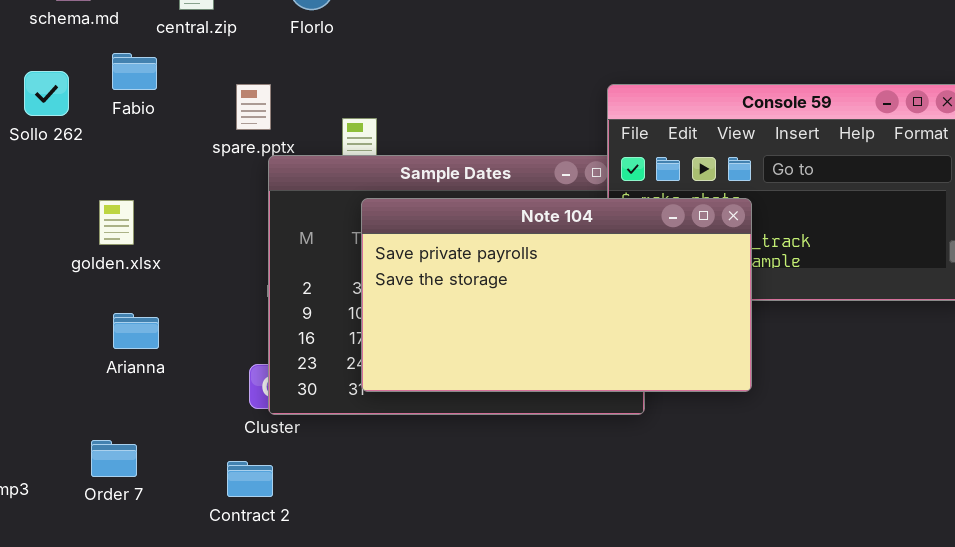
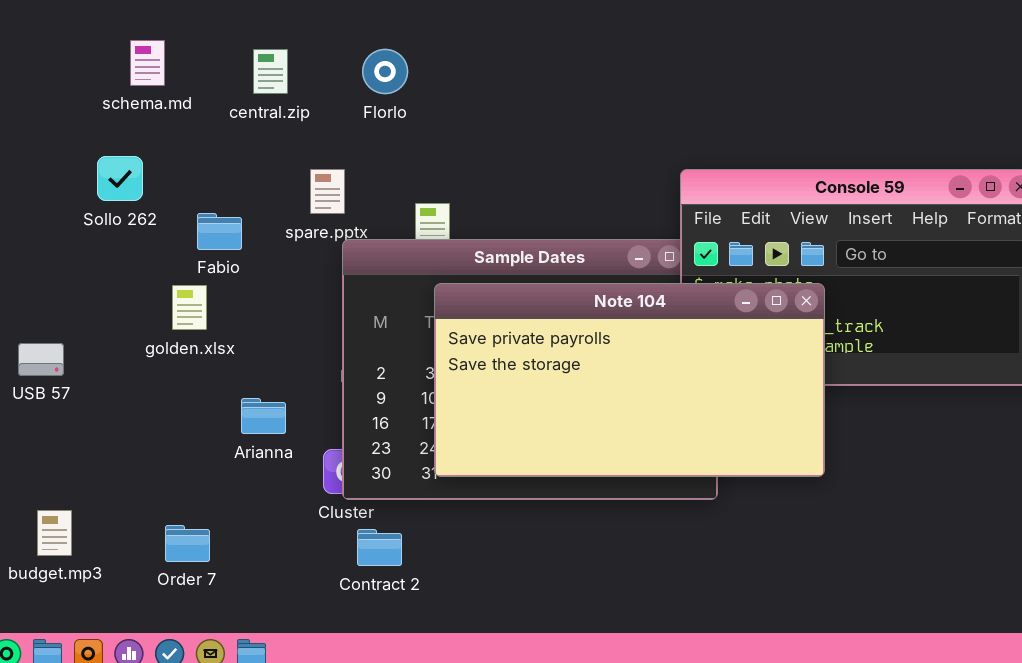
Fabio: [112,53,157,90] -> [197,213,242,250], moved
Arianna: [113,313,159,349] -> [241,398,286,434], moved
Contract 2: [227,461,273,497] -> [357,529,402,566], moved

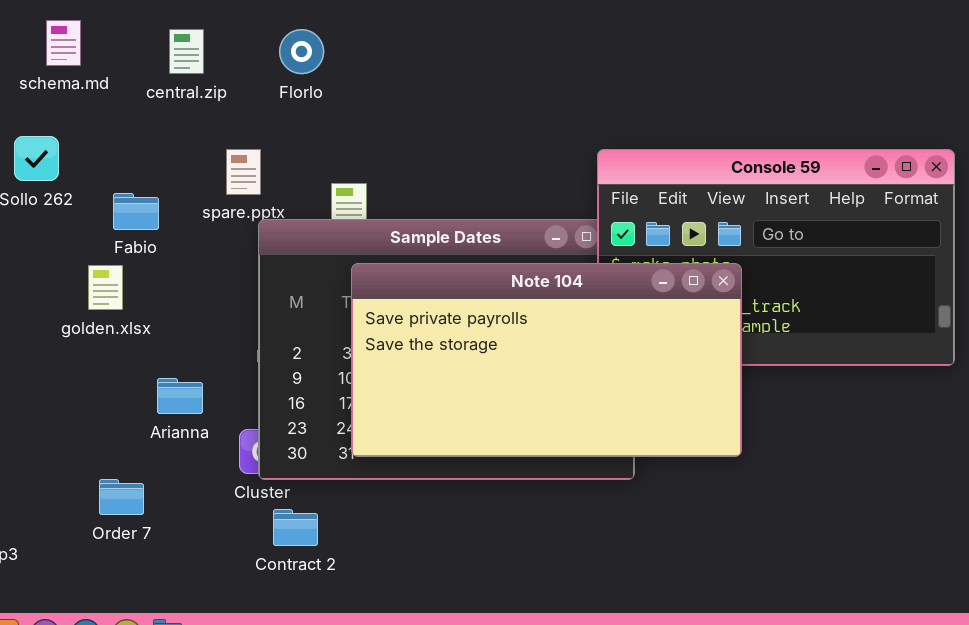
Order 7: [165,525,210,562] -> [99,479,144,515], moved

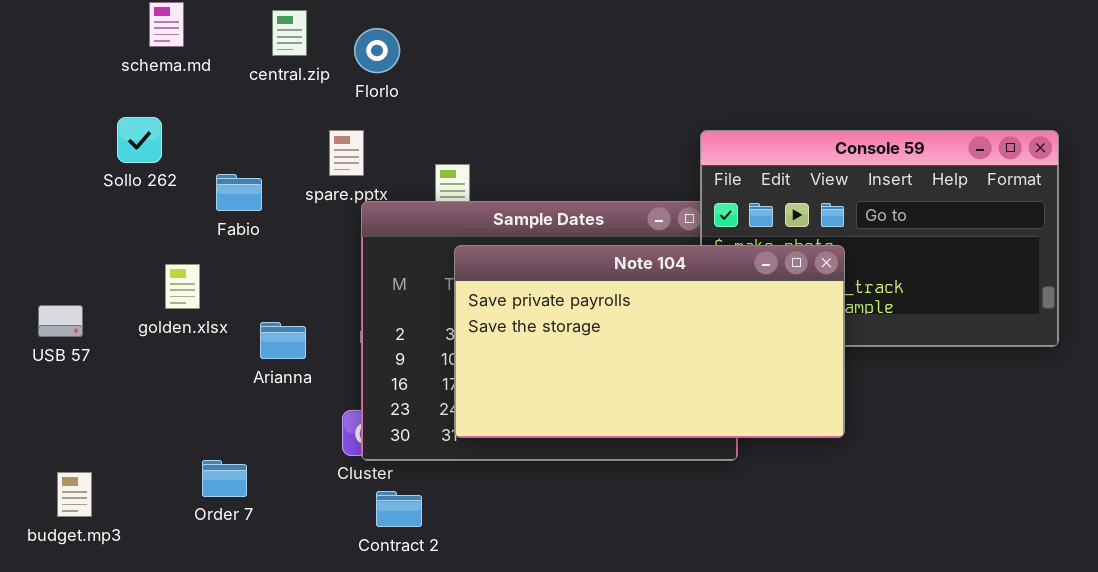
Florlo: [279,29,324,74] -> [354,28,400,73], moved
golden.xlsx: [88,265,123,310] -> [165,264,200,309], moved
Arianna: [157,378,203,414] -> [260,322,306,359], moved

